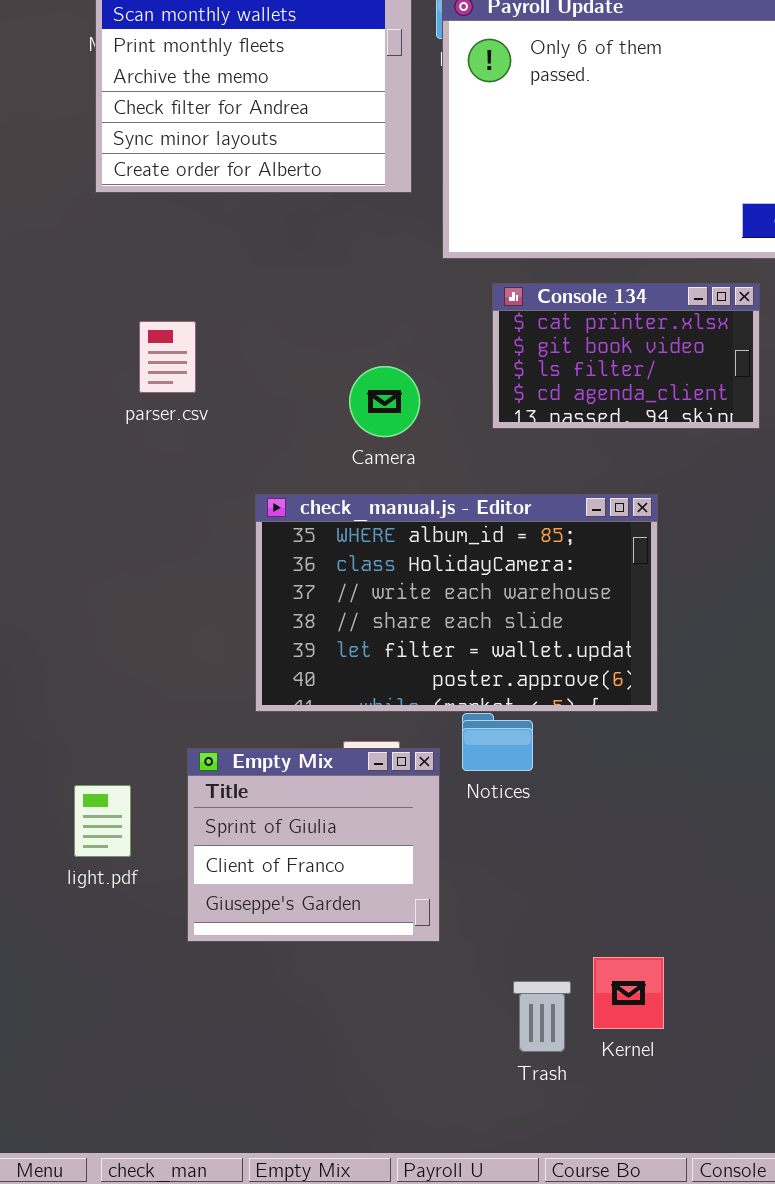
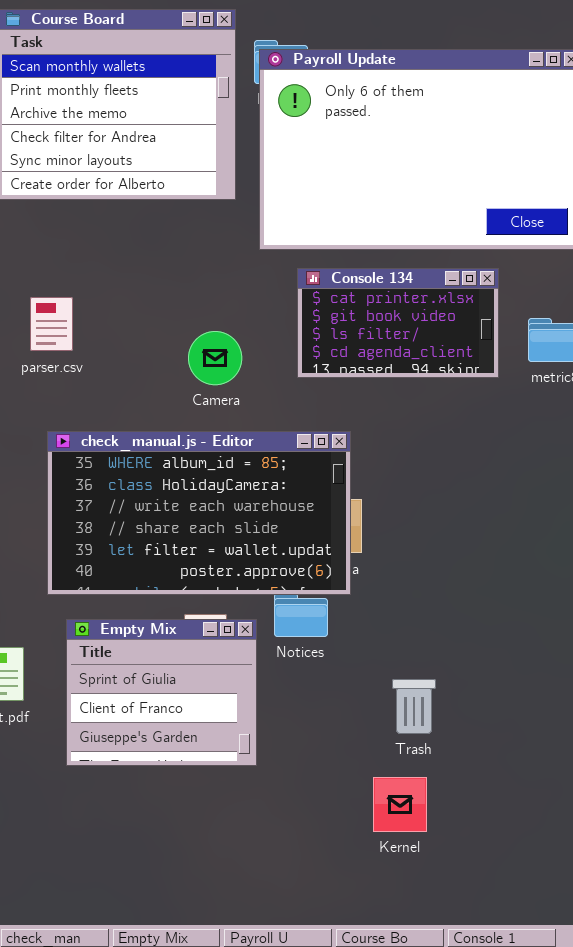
check_manual.js - Editor: [255,494,658,712] -> [47,431,351,595], moved
Trash: [513,981,571,1052] -> [392,679,436,734], moved

